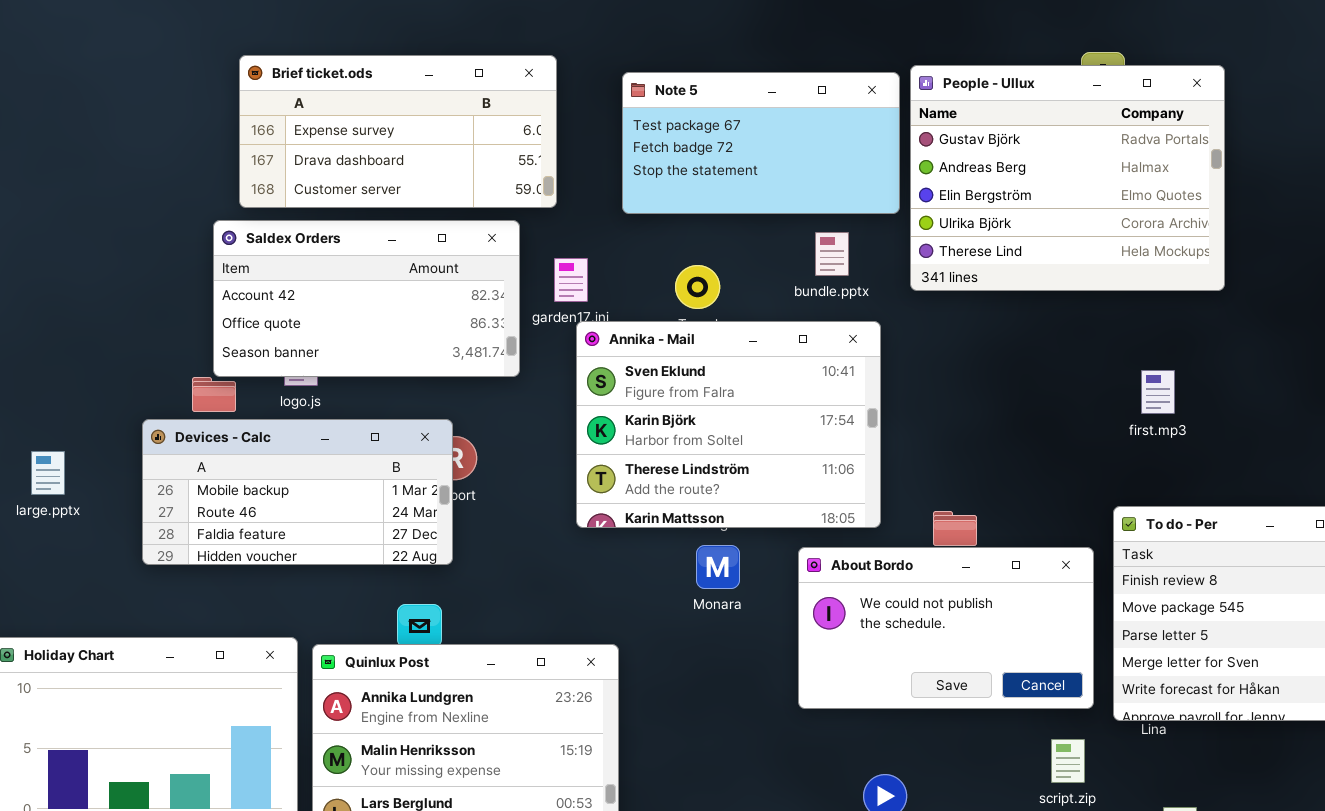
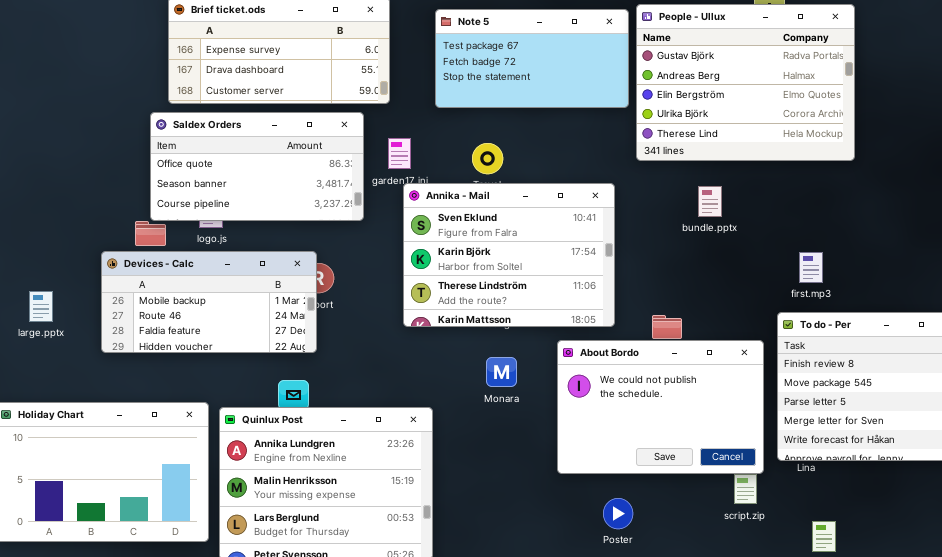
Saldex Orders: [213,220,520,377] -> [150,112,364,221], scrolled down 1 row
bundle.pptx: [815,232,849,276] -> [698,186,722,217], moved
first.mp3: [1141,370,1175,414] -> [799,252,823,283], moved
large.pptx: [31,451,65,495] -> [29,291,53,322], moved
Monara: [696,545,740,589] -> [486,357,517,387], moved
About Bordo: [798,547,1094,709] -> [557,340,764,474], resized

